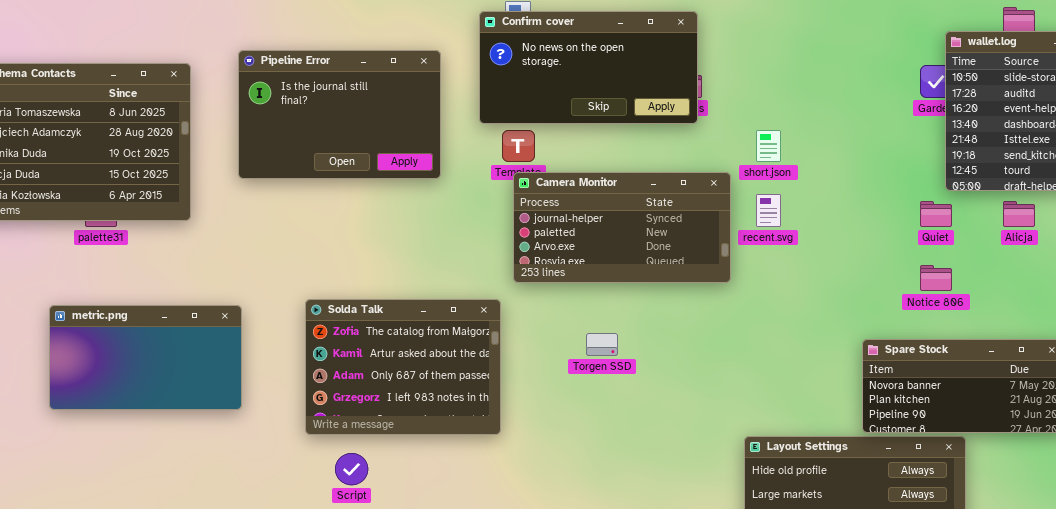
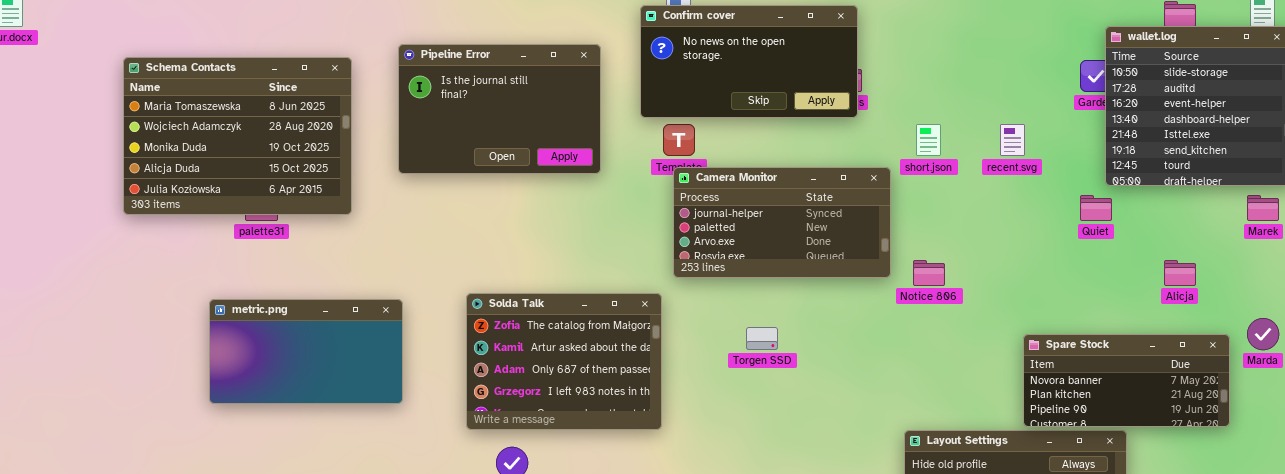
recent.svg: [756,194,781,227] -> [1000,124,1025,156], moved
Alicja: [1003,201,1035,227] -> [1164,260,1196,286], moved
Notice 806: [920,265,952,291] -> [913,260,945,286], moved

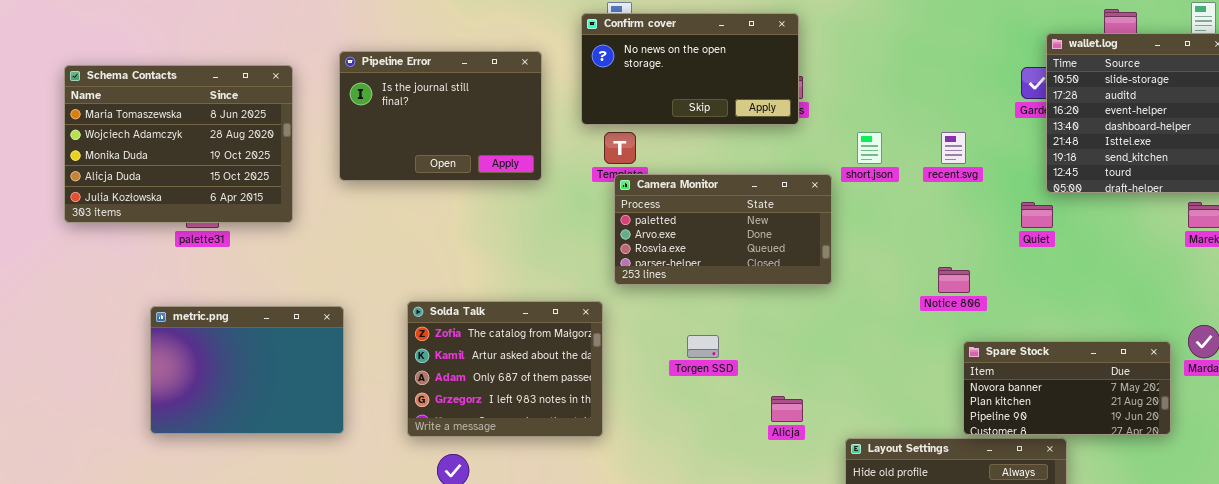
Camera Monitor: [673,167,891,278] -> [614,174,832,285], scrolled down 1 row
Notice 806: [913,260,945,286] -> [938,267,970,293], moved
Alicja: [1164,260,1196,286] -> [771,396,803,422], moved
metric.png: [209,299,403,404] -> [150,306,344,434], resized

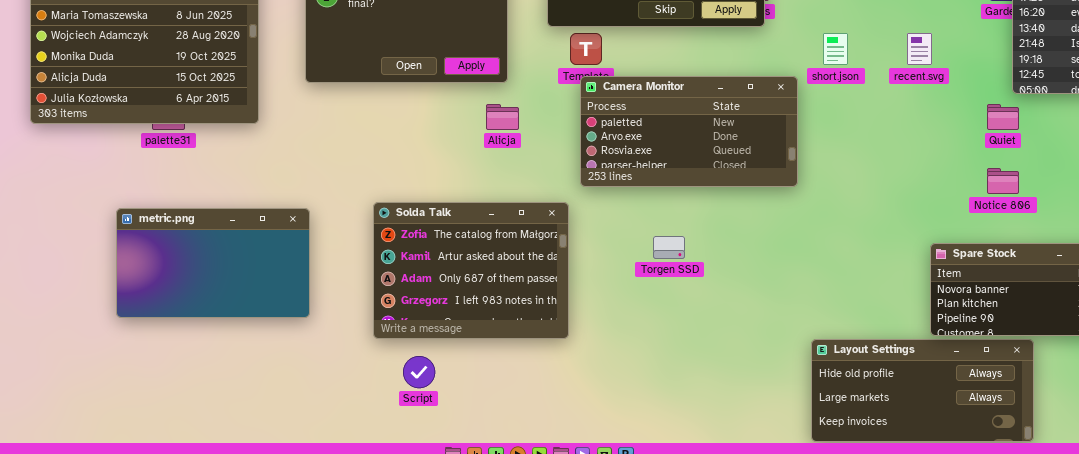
Notice 806: [938,267,970,293] -> [987,168,1019,194], moved
metric.png: [150,306,344,434] -> [116,208,310,318], resized
Alicja: [771,396,803,422] -> [486,104,519,130], moved

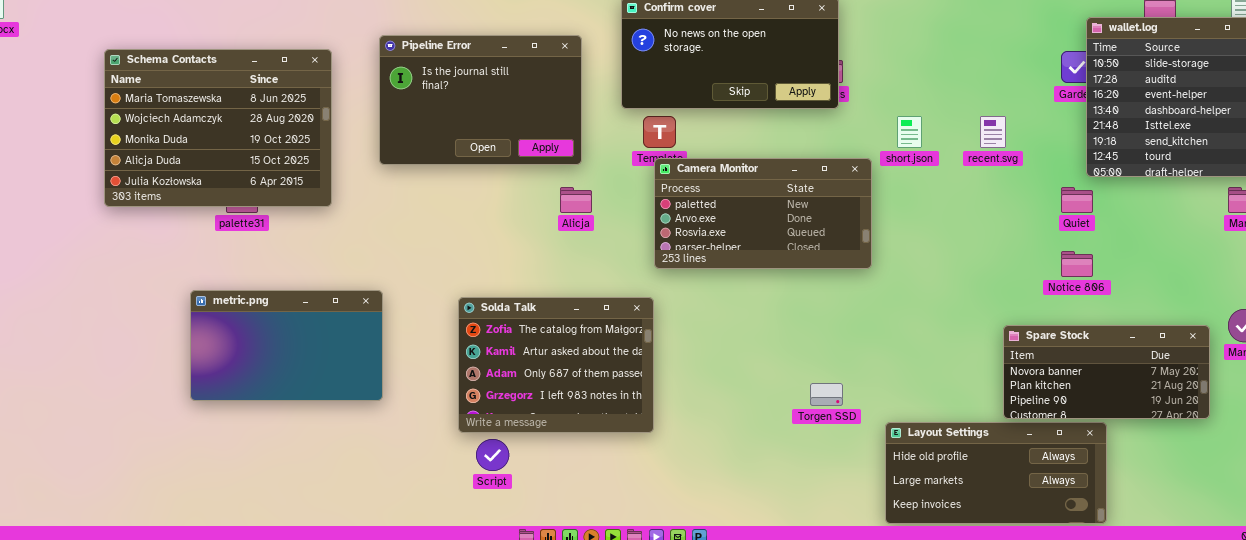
Solda Talk: [373,202,569,339] -> [458,297,654,433], moved
Torgen SSD: [653,236,685,259] -> [810,383,843,406], moved

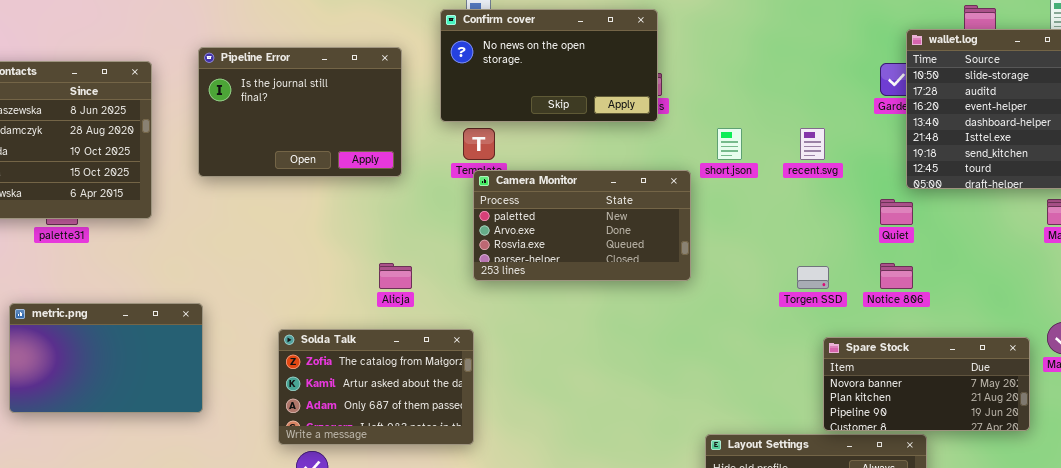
Alicja: [560,187,592,213] -> [379,263,412,289], moved
Solda Talk: [458,297,654,433] -> [278,329,474,445], resized
Torgen SSD: [810,383,843,406] -> [797,266,829,289], moved

